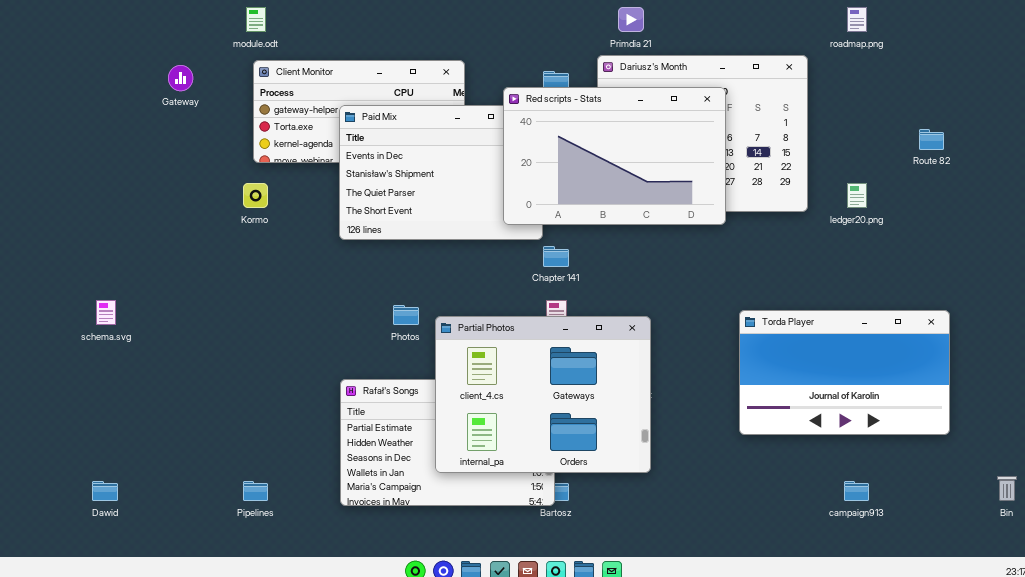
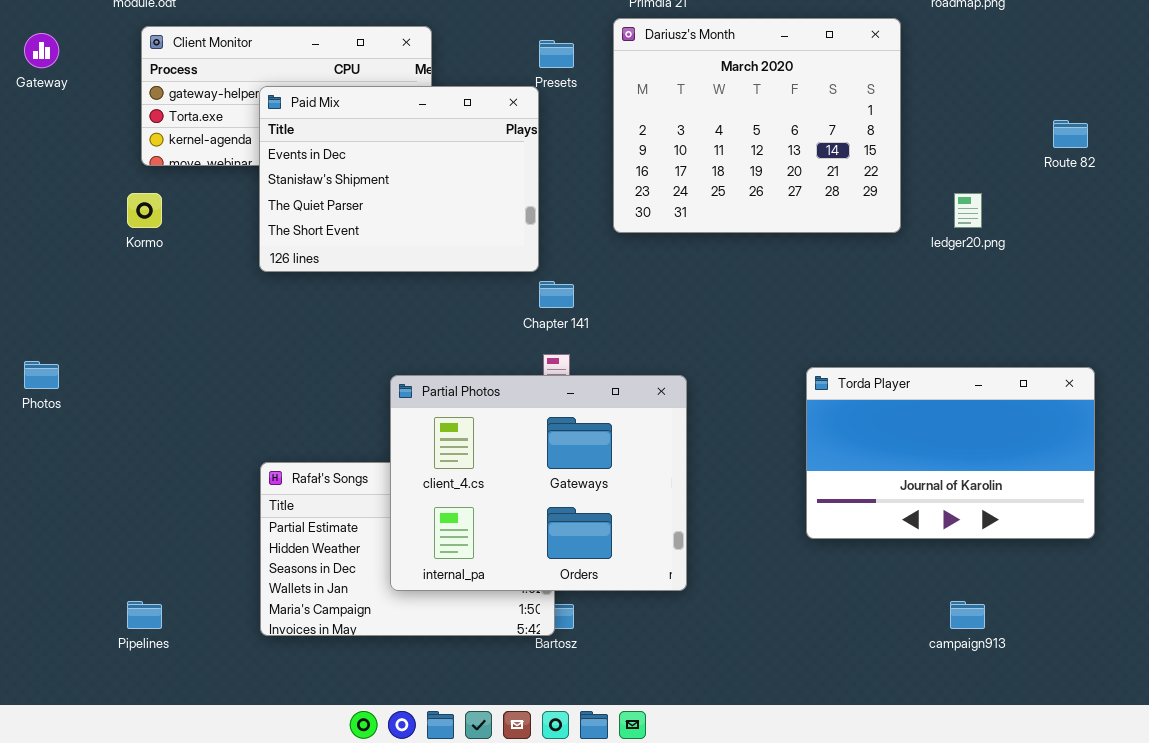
Red scripts - Stats: [503,87,726,225] -> none, closed
Photos: [393,305,419,325] -> [24,361,59,389], moved

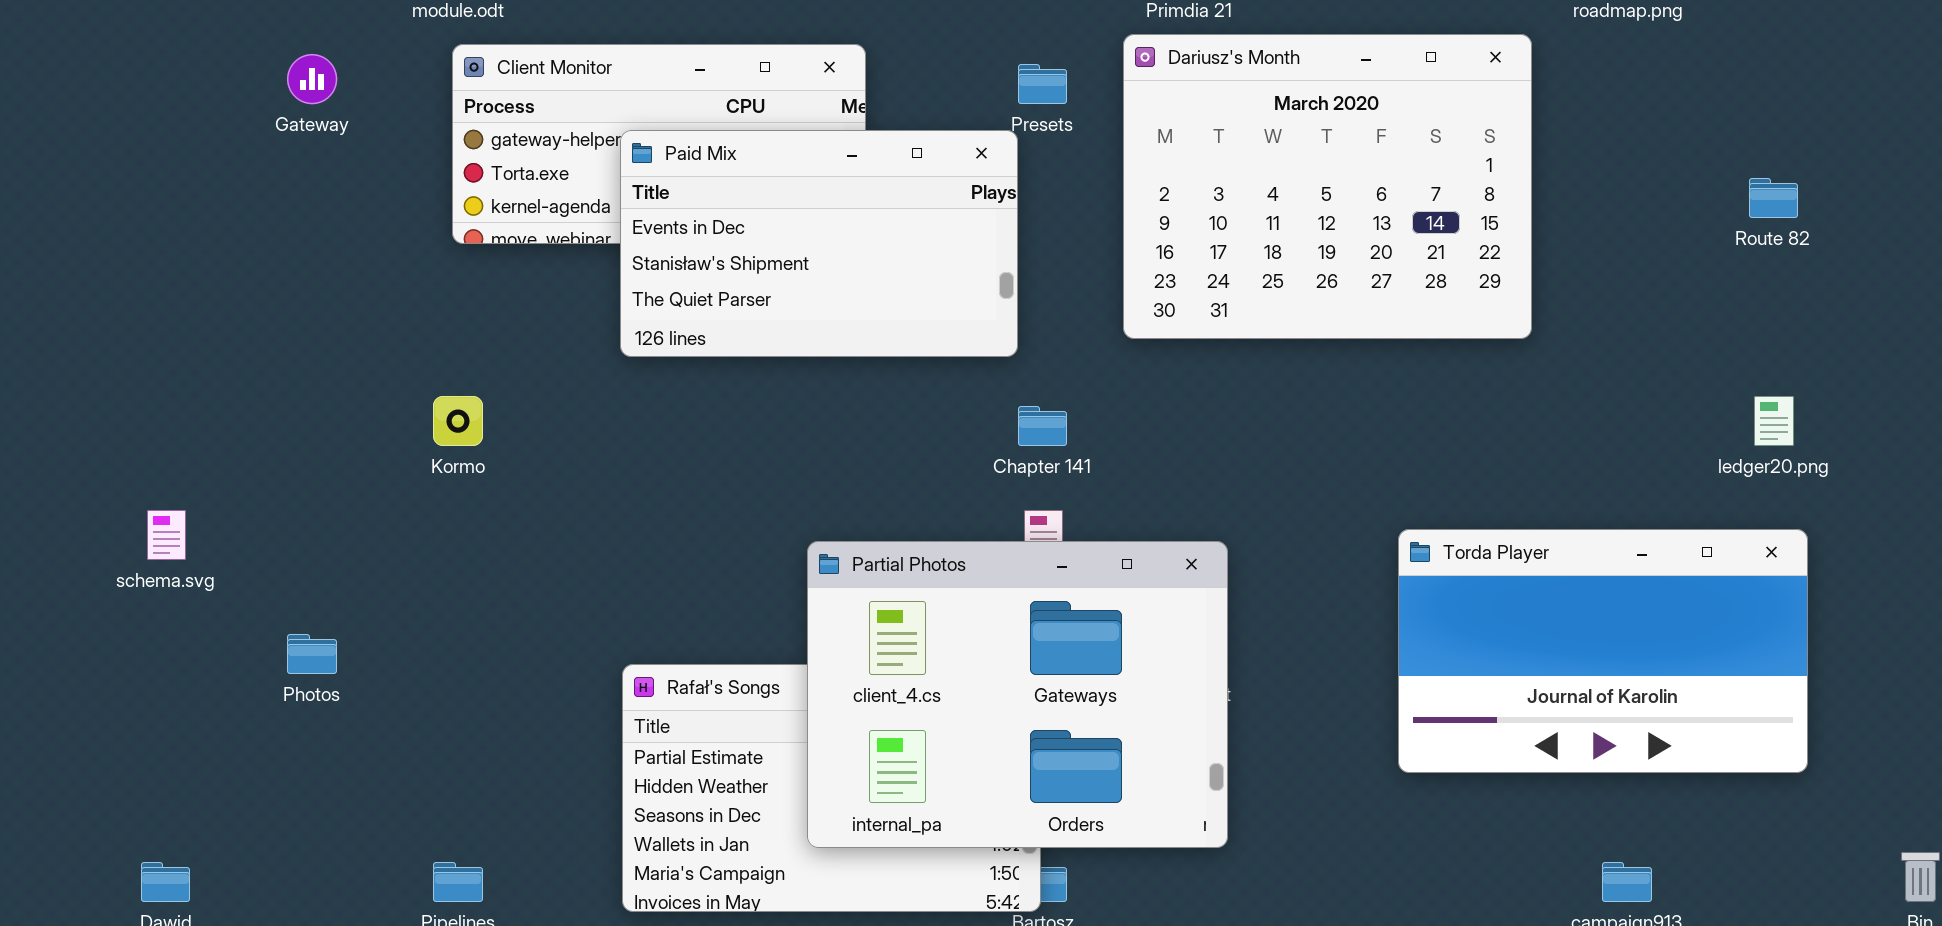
Paid Mix: [259,86,539,272] -> [620,130,1018,357], resized
Kormo: [127,193,162,228] -> [433,396,483,446], moved
ledger20.png: [954,193,982,228] -> [1754,396,1794,446], moved
Photos: [24,361,59,389] -> [287,634,337,674], moved

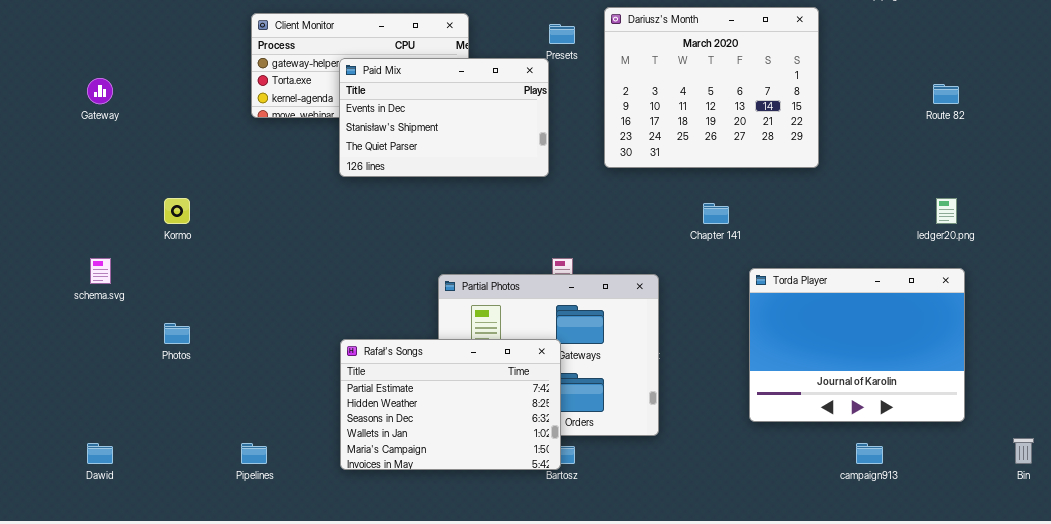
Gateway: [287,54,337,104] -> [87,78,113,104], moved
Kormo: [433,396,483,446] -> [164,198,190,224], moved
Chapter 141: [1018,406,1067,446] -> [703,203,729,224], moved
Torda Player: [1398,529,1808,773] -> [749,268,965,422], resized
Rafał's Songs: [622,664,1041,912] -> [340,339,561,470], raised

